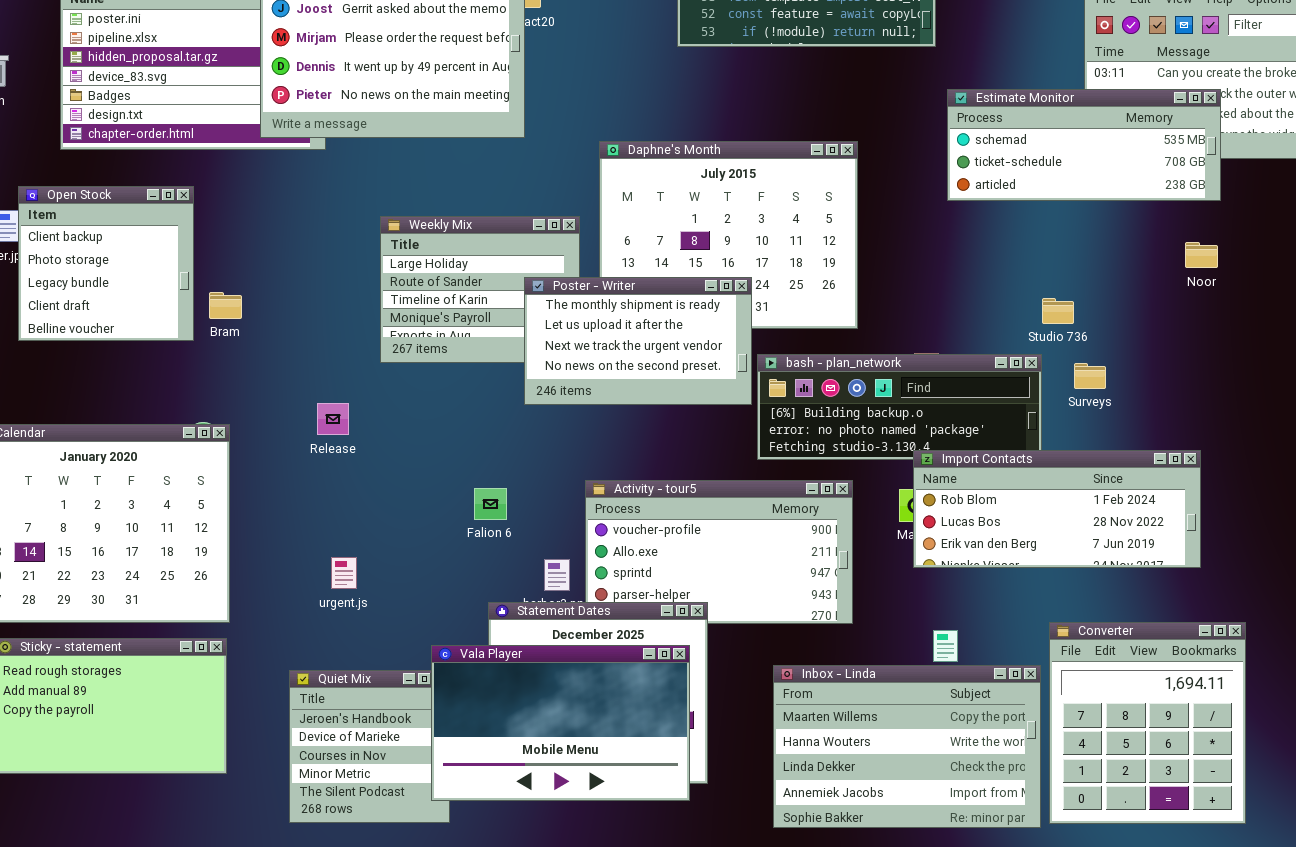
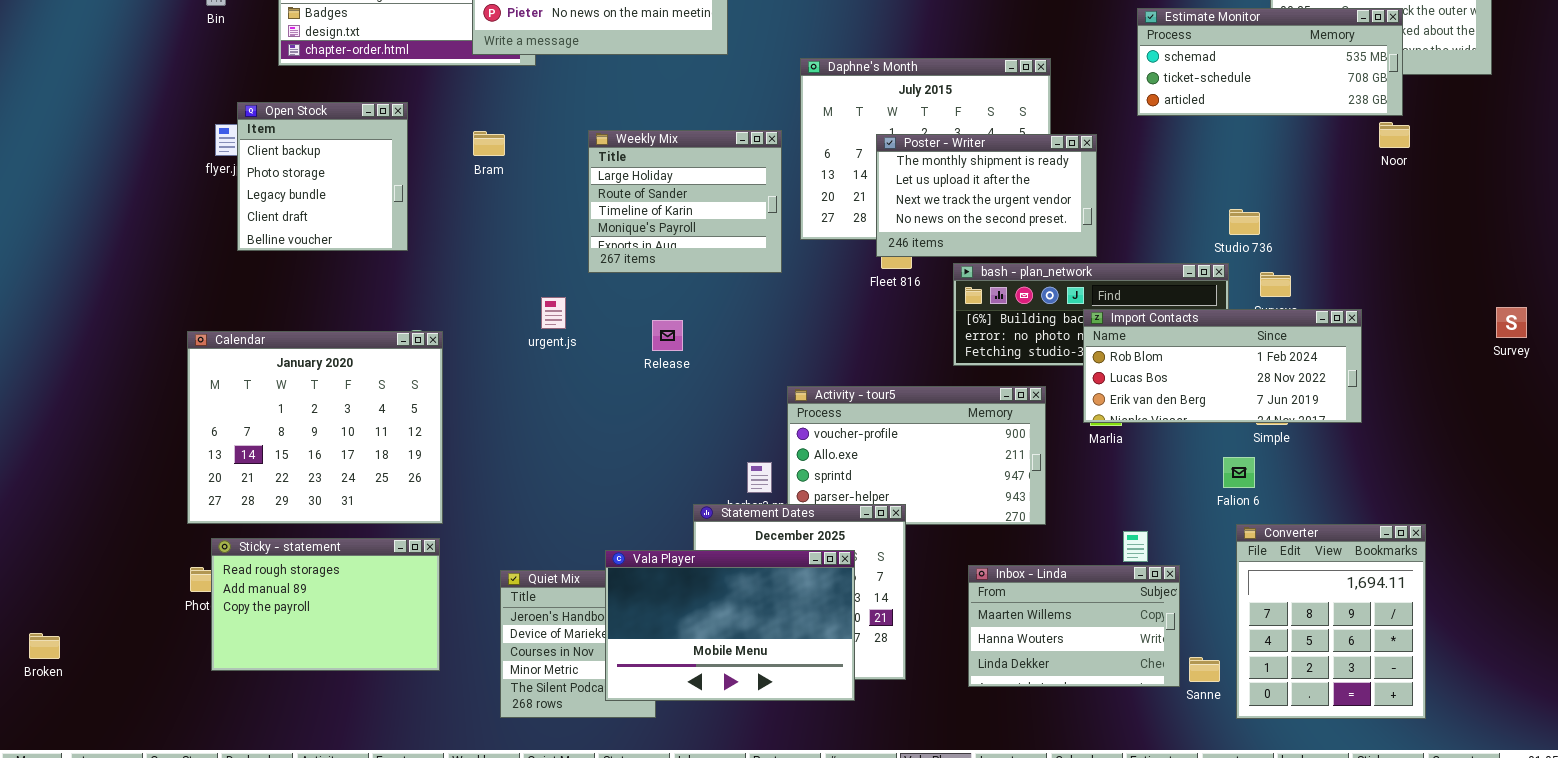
Noor: [1185,242,1218,268] -> [1379,122,1410,148], moved
Poster - Writer: [524,277,752,405] -> [876,134,1097,257], moved
Bram: [209,292,242,319] -> [473,131,505,156], moved
Release: [317,403,349,435] -> [652,320,683,351], moved
Import Contacts: [913,450,1201,568] -> [1083,309,1362,423], moved
Falion 6: [474,488,507,520] -> [1223,457,1255,488], moved
urgent.js: [331,557,357,589] -> [541,297,566,329], moved
Vala Player: [431,645,690,801] -> [605,550,855,701], moved
Inbox - Linda: [773,665,1041,828] -> [968,565,1180,687], resized

